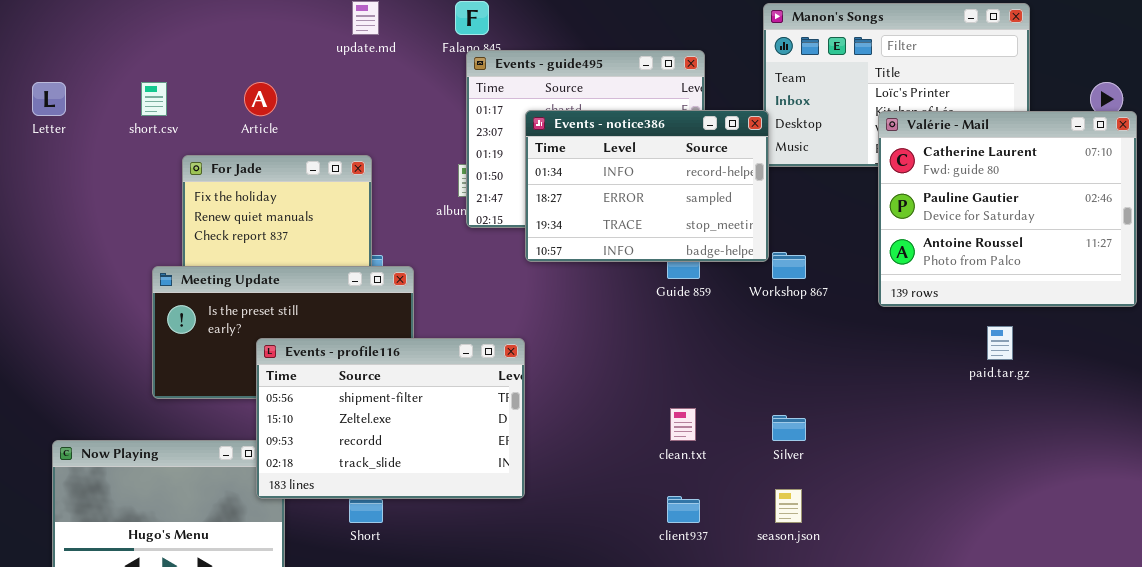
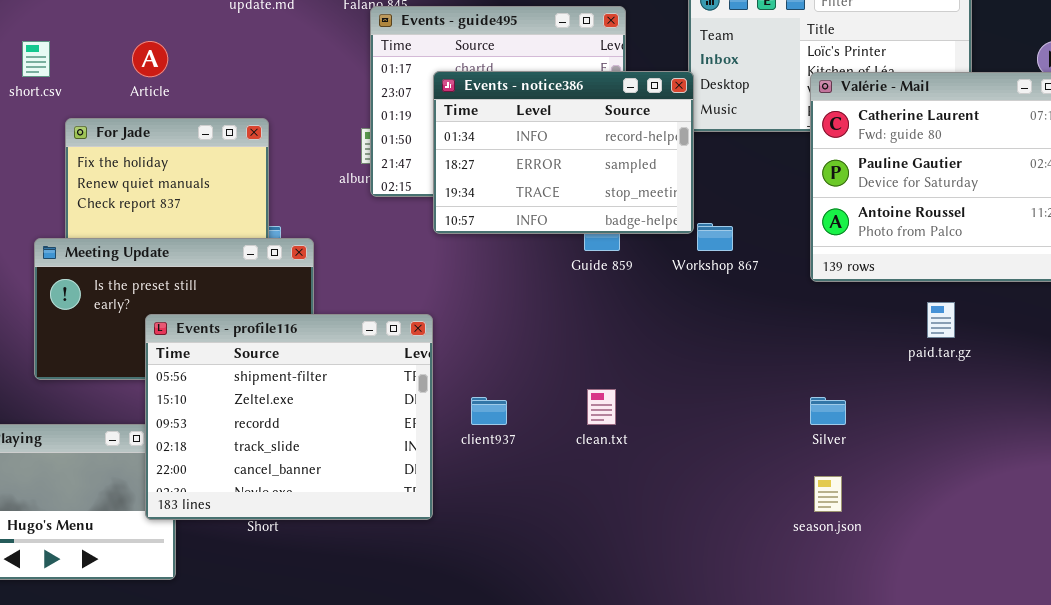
Events - profile116: [256,338,525,499] -> [145,314,433,520], resized
Silver: [772,415,806,441] -> [810,397,846,425], moved
season.json: [775,489,802,523] -> [814,476,842,512], moved
client937: [667,496,700,523] -> [471,397,507,425], moved

